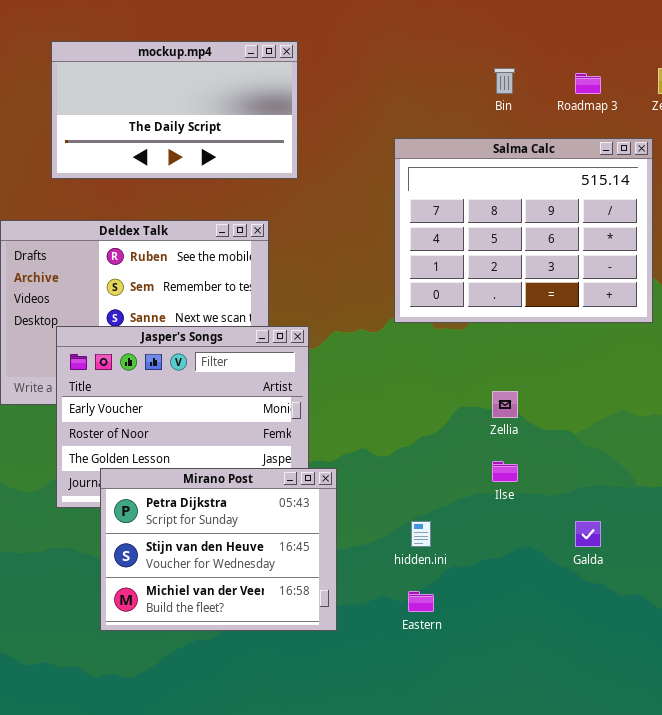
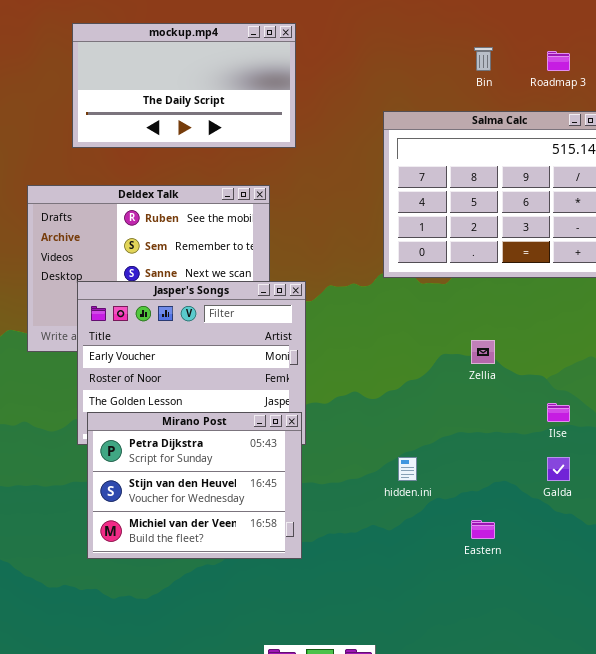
Ilse: [492,461,518,482] -> [547,403,570,422], moved
Mirano Post: [100,468,337,631] -> [87,412,302,559], moved
Eastern: [408,591,434,612] -> [471,520,495,539], moved

